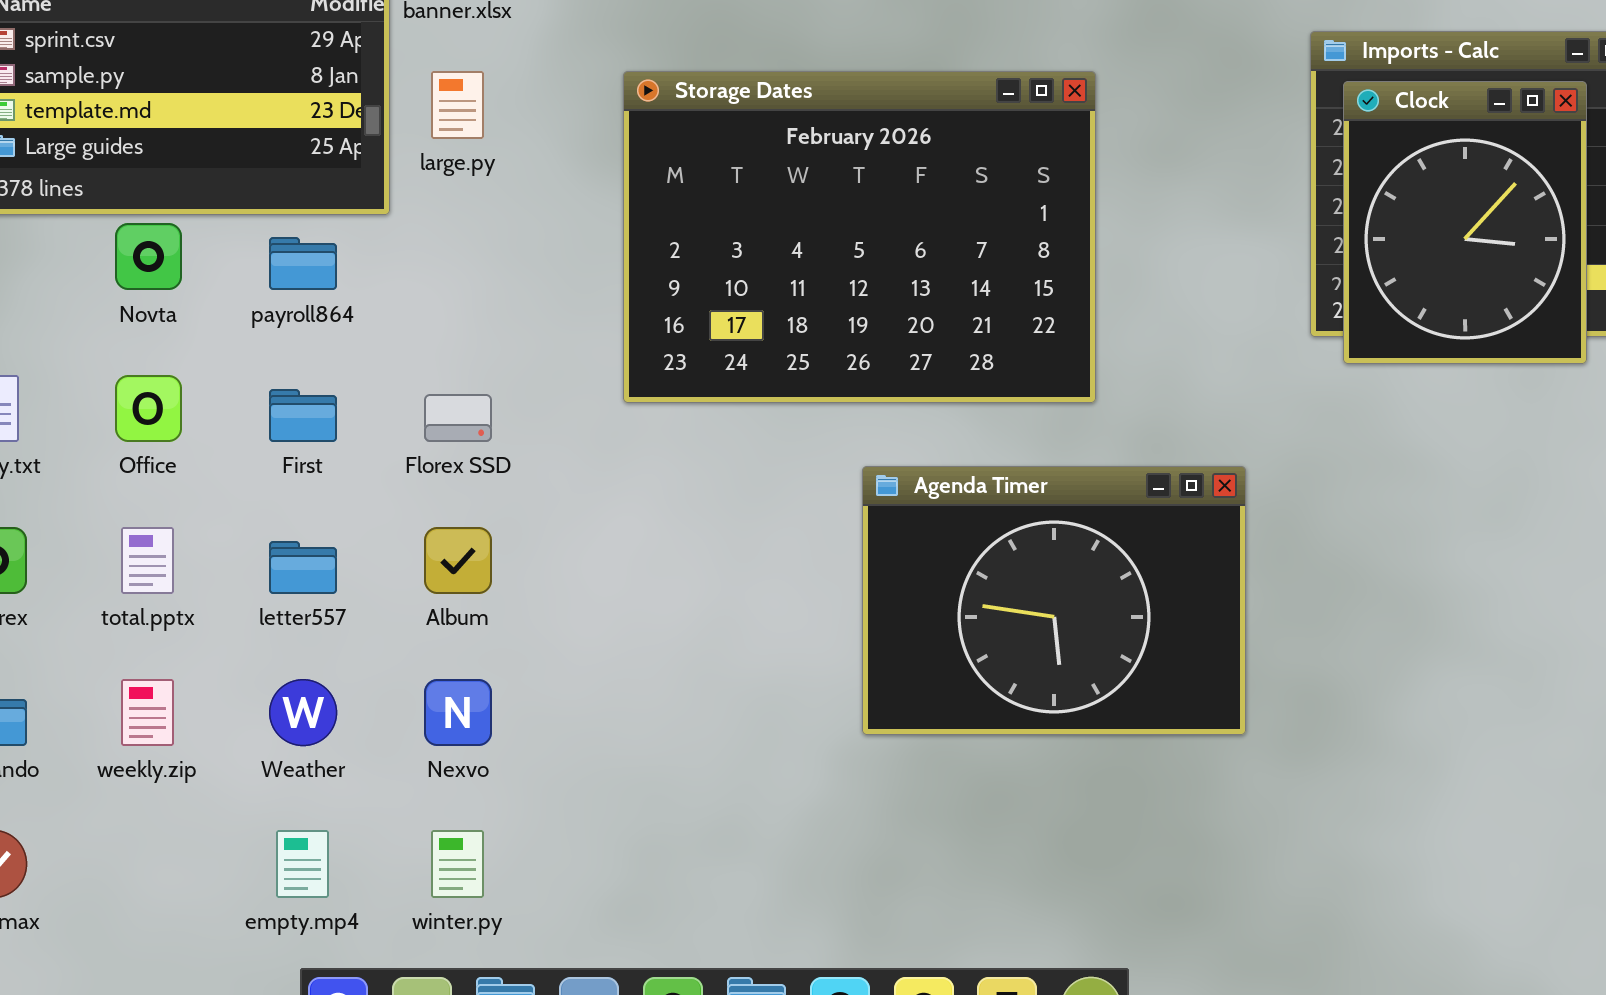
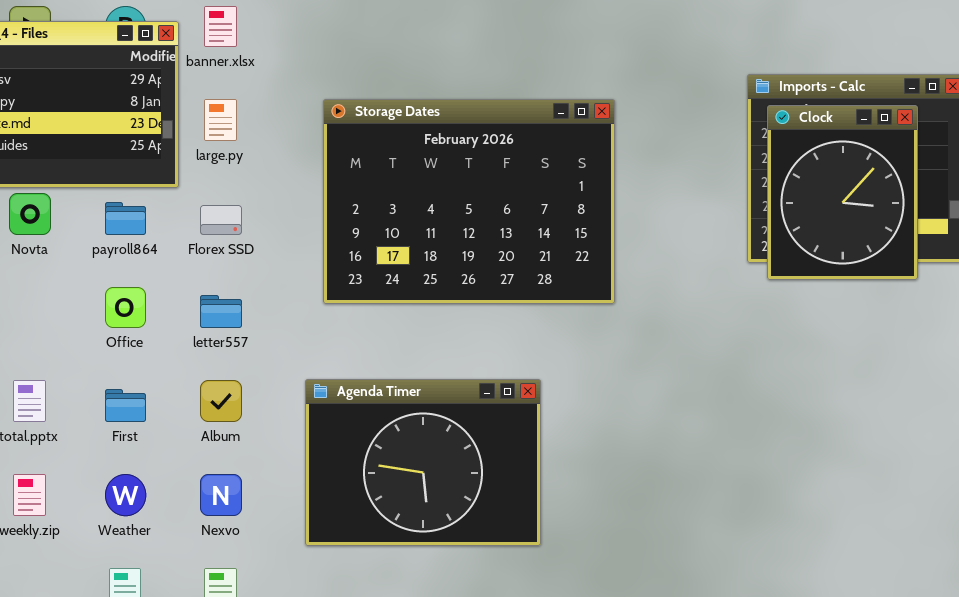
Office: [115,375,182,442] -> [105,287,146,328], moved
First: [269,389,337,442] -> [105,389,146,422], moved
Florex SSD: [424,394,492,442] -> [200,205,242,235], moved
Agenda Timer: [862,466,1246,735] -> [305,379,541,546], moved
letter557: [269,541,337,594] -> [200,295,242,328], moved

